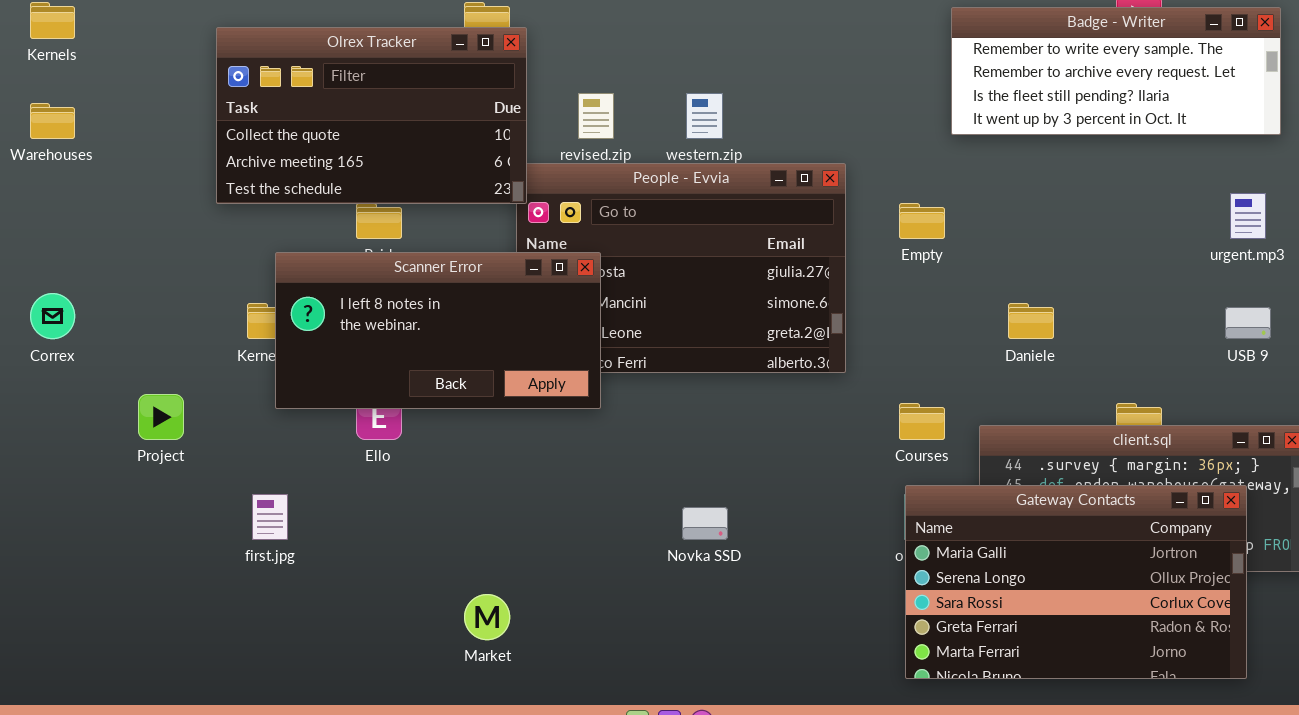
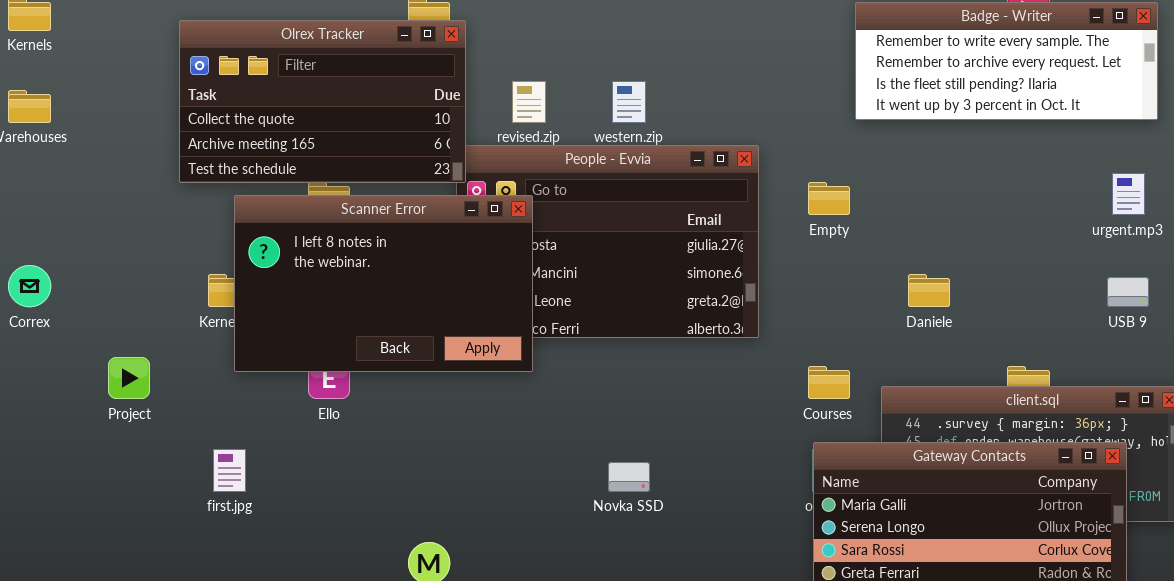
Scanner Error: [275,252,601,409] -> [234,195,533,372], resized

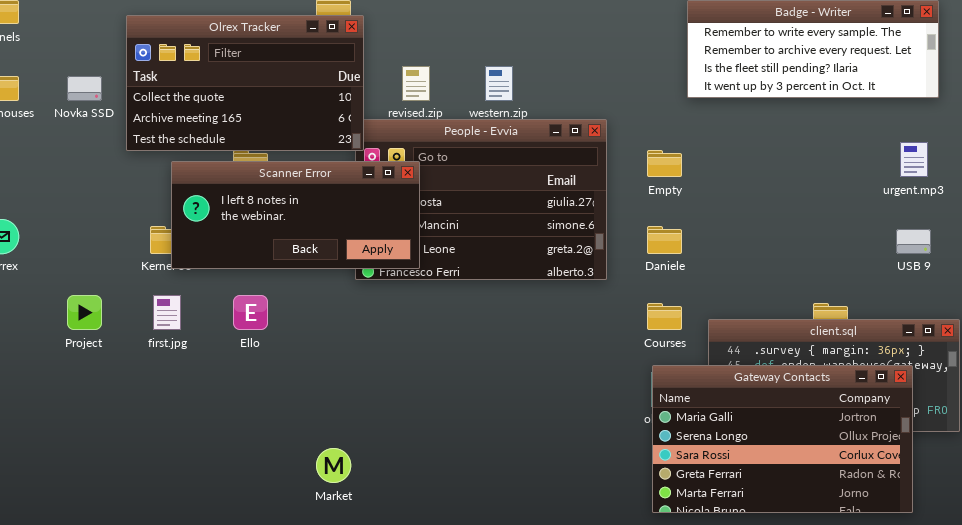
Scanner Error: [234,195,533,372] -> [171,161,420,269], resized
Daniele: [908,274,950,307] -> [647,226,682,254], moved
first.jpg: [213,449,246,492] -> [153,295,181,330], moved
Novka SSD: [608,462,650,492] -> [67,76,102,101], moved

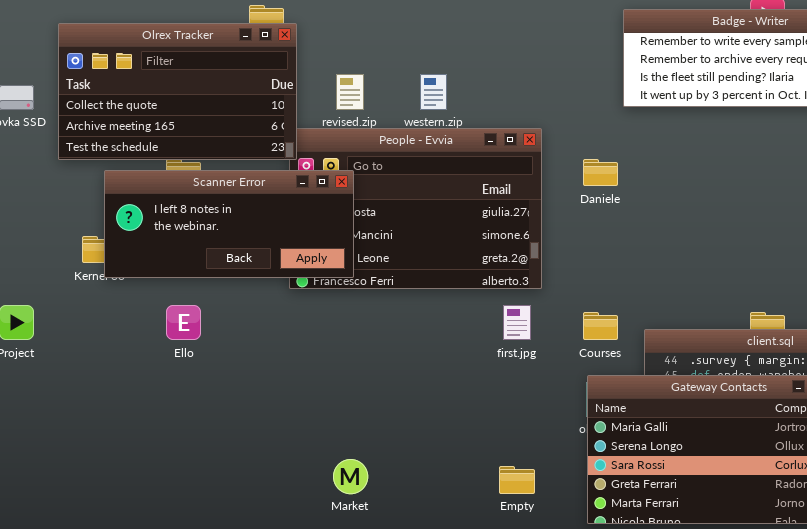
Empty: [647,150,682,177] -> [499,466,535,494], moved
Daniele: [647,226,682,254] -> [583,159,618,186], moved
first.jpg: [153,295,181,330] -> [503,305,531,340], moved
Market: [316,448,351,483] -> [333,459,368,494], moved

